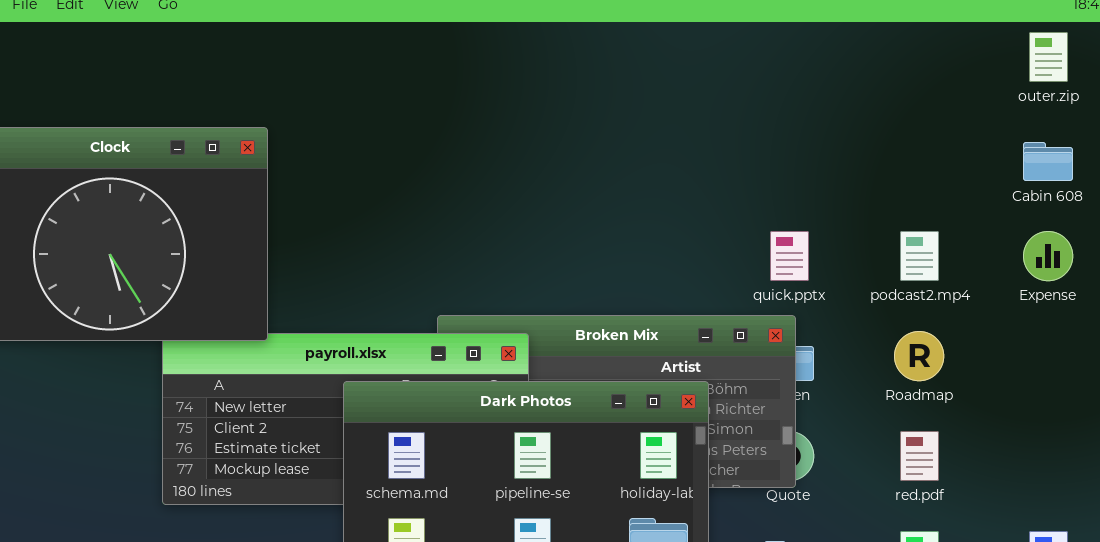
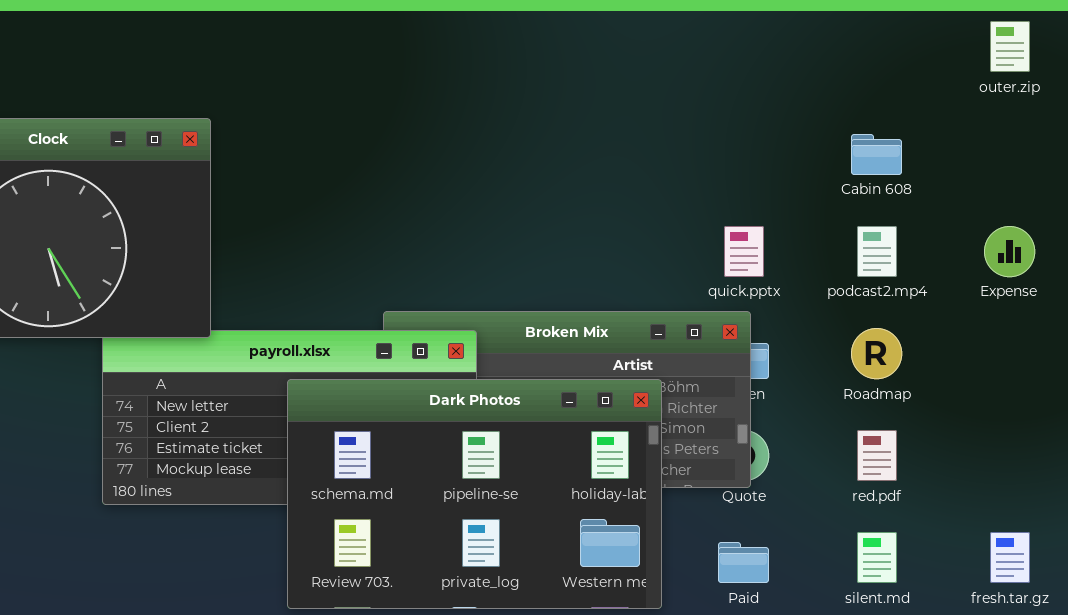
Cabin 608: [1023,142,1073,181] -> [851,134,902,175], moved

